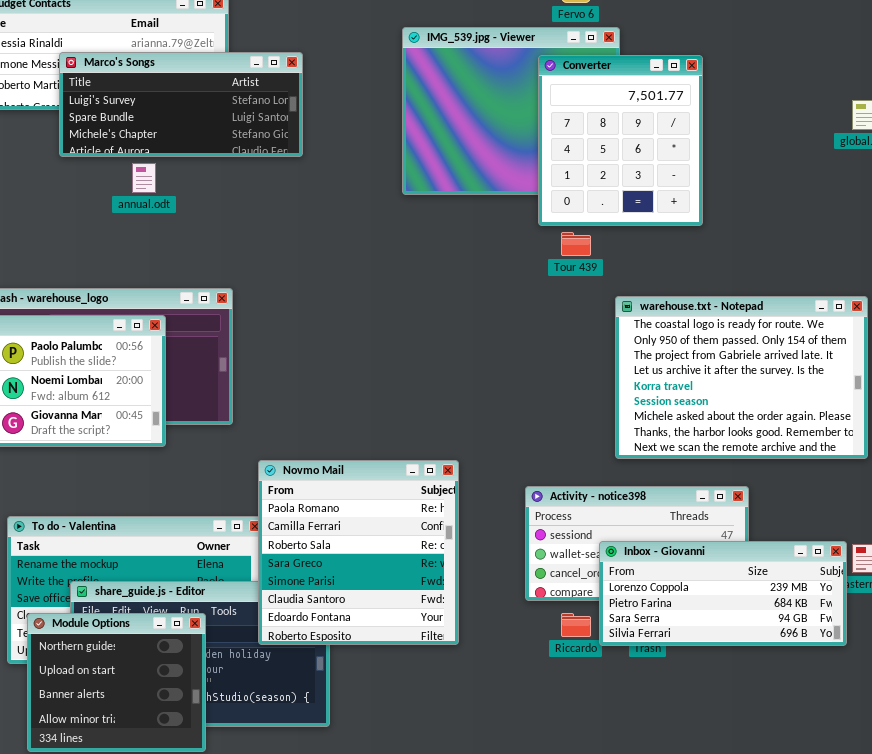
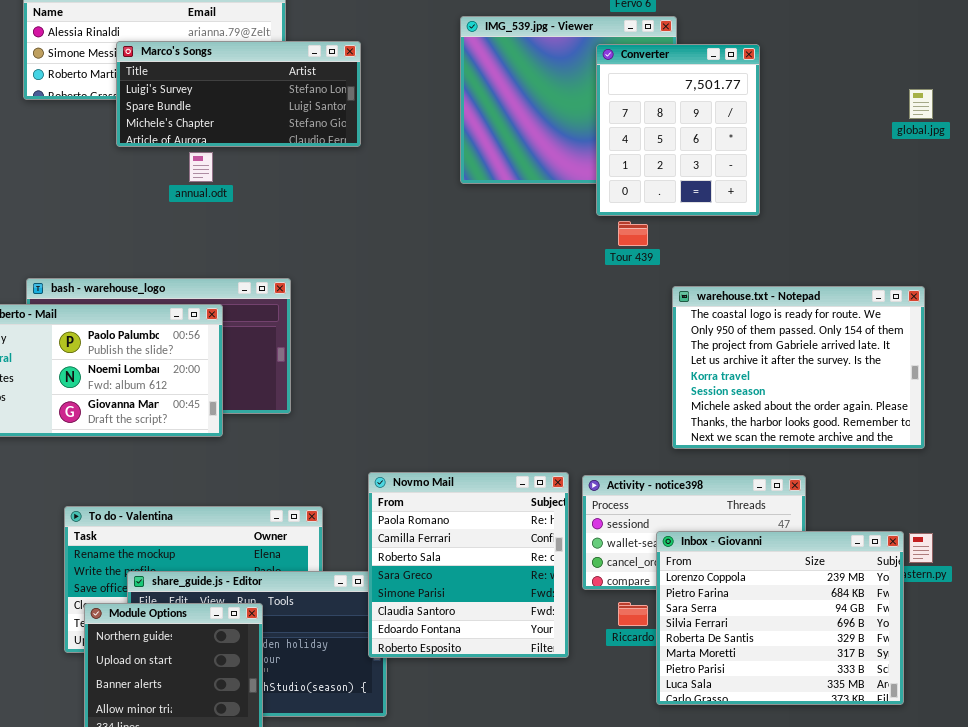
Novmo Mail: [258,460,459,645] -> [368,472,569,658], moved
Inbox - Giovanni: [599,541,847,646] -> [656,531,904,705], resized

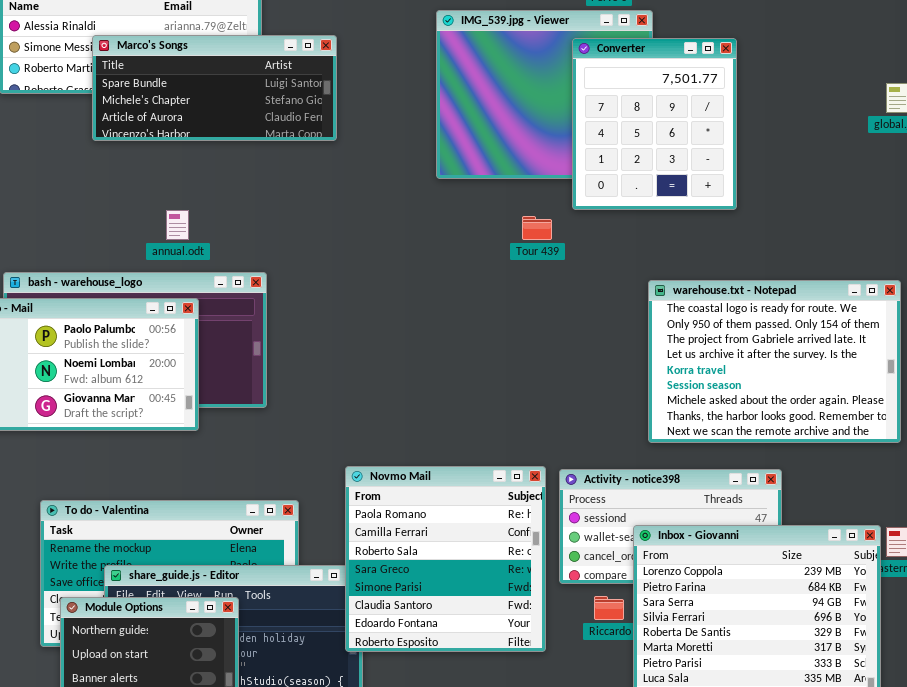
Marco's Songs: [116,41,361,147] -> [92,35,337,141], scrolled down 1 row
annual.odt: [189,152,213,182] -> [166,210,189,240], moved
Tour 439: [618,221,648,246] -> [522,216,552,240], moved

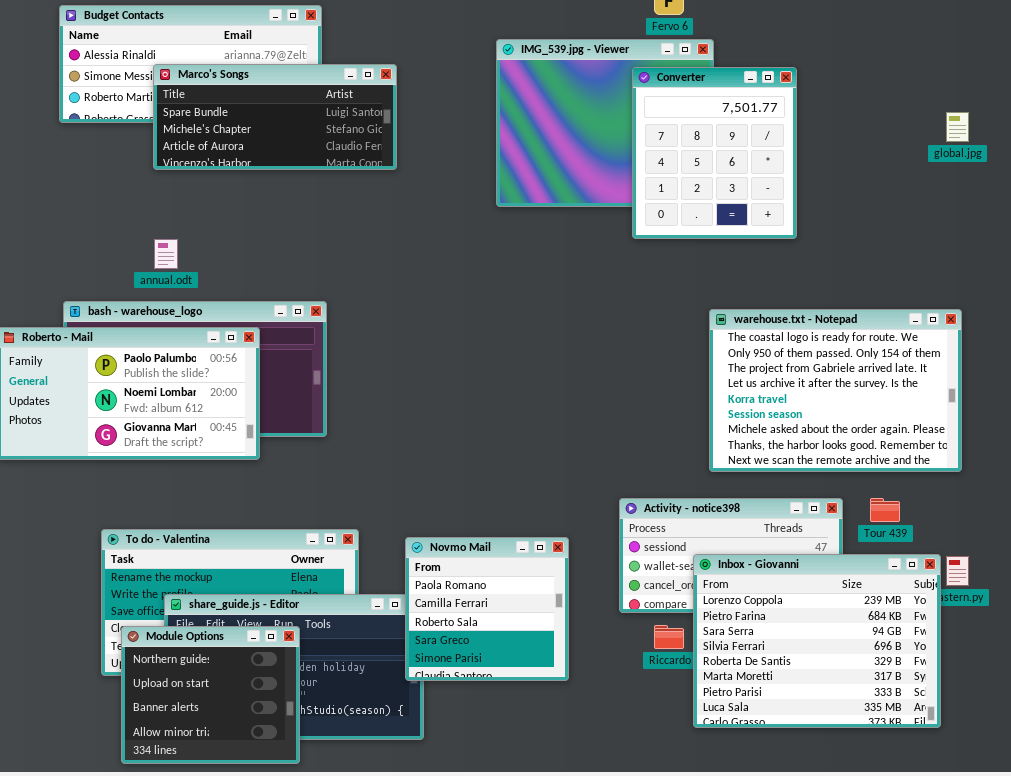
annual.odt: [166,210,189,240] -> [154,239,178,269], moved
Tour 439: [522,216,552,240] -> [870,498,900,522], moved
Novmo Mail: [345,466,546,652] -> [405,537,569,681], resized

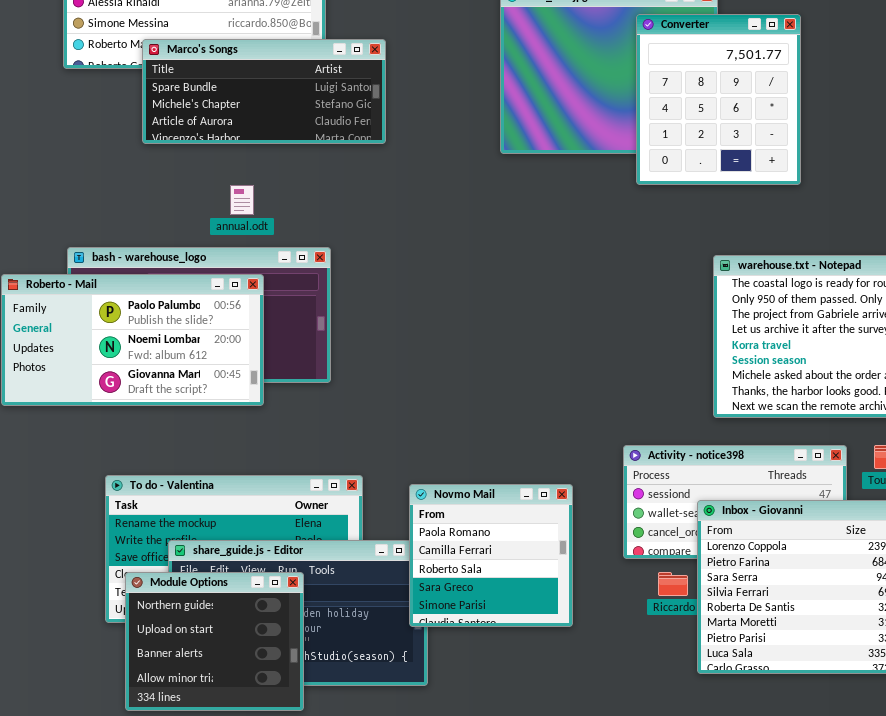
Marco's Songs: [153,64,397,170] -> [142,39,386,144], moved
annual.odt: [154,239,178,269] -> [230,185,254,215], moved

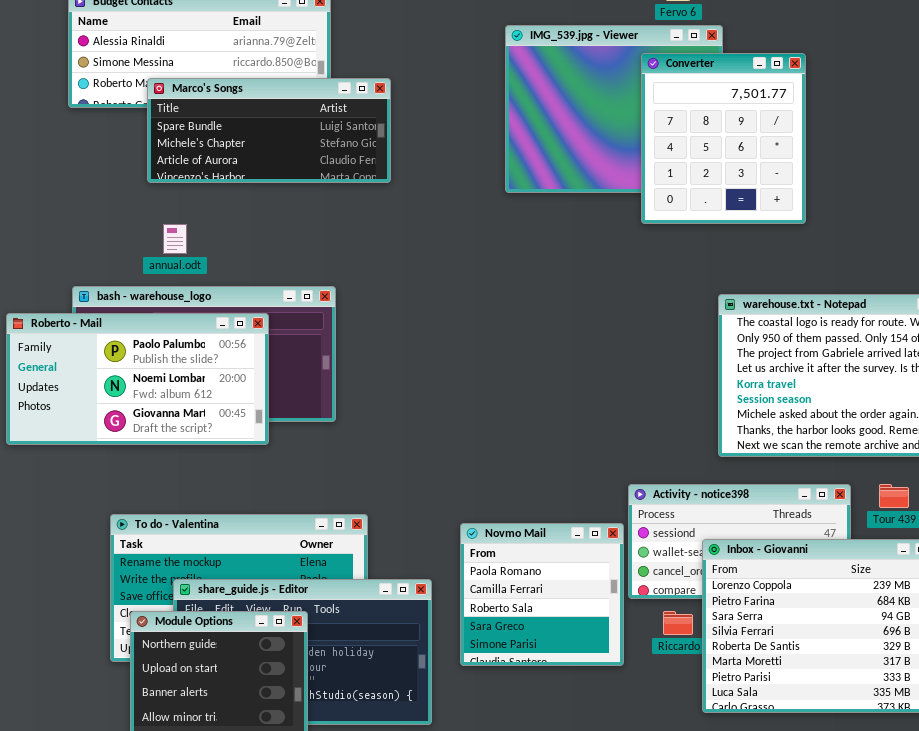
annual.odt: [230,185,254,215] -> [163,224,187,254], moved
Novmo Mail: [409,484,573,627] -> [460,523,624,666], moved

